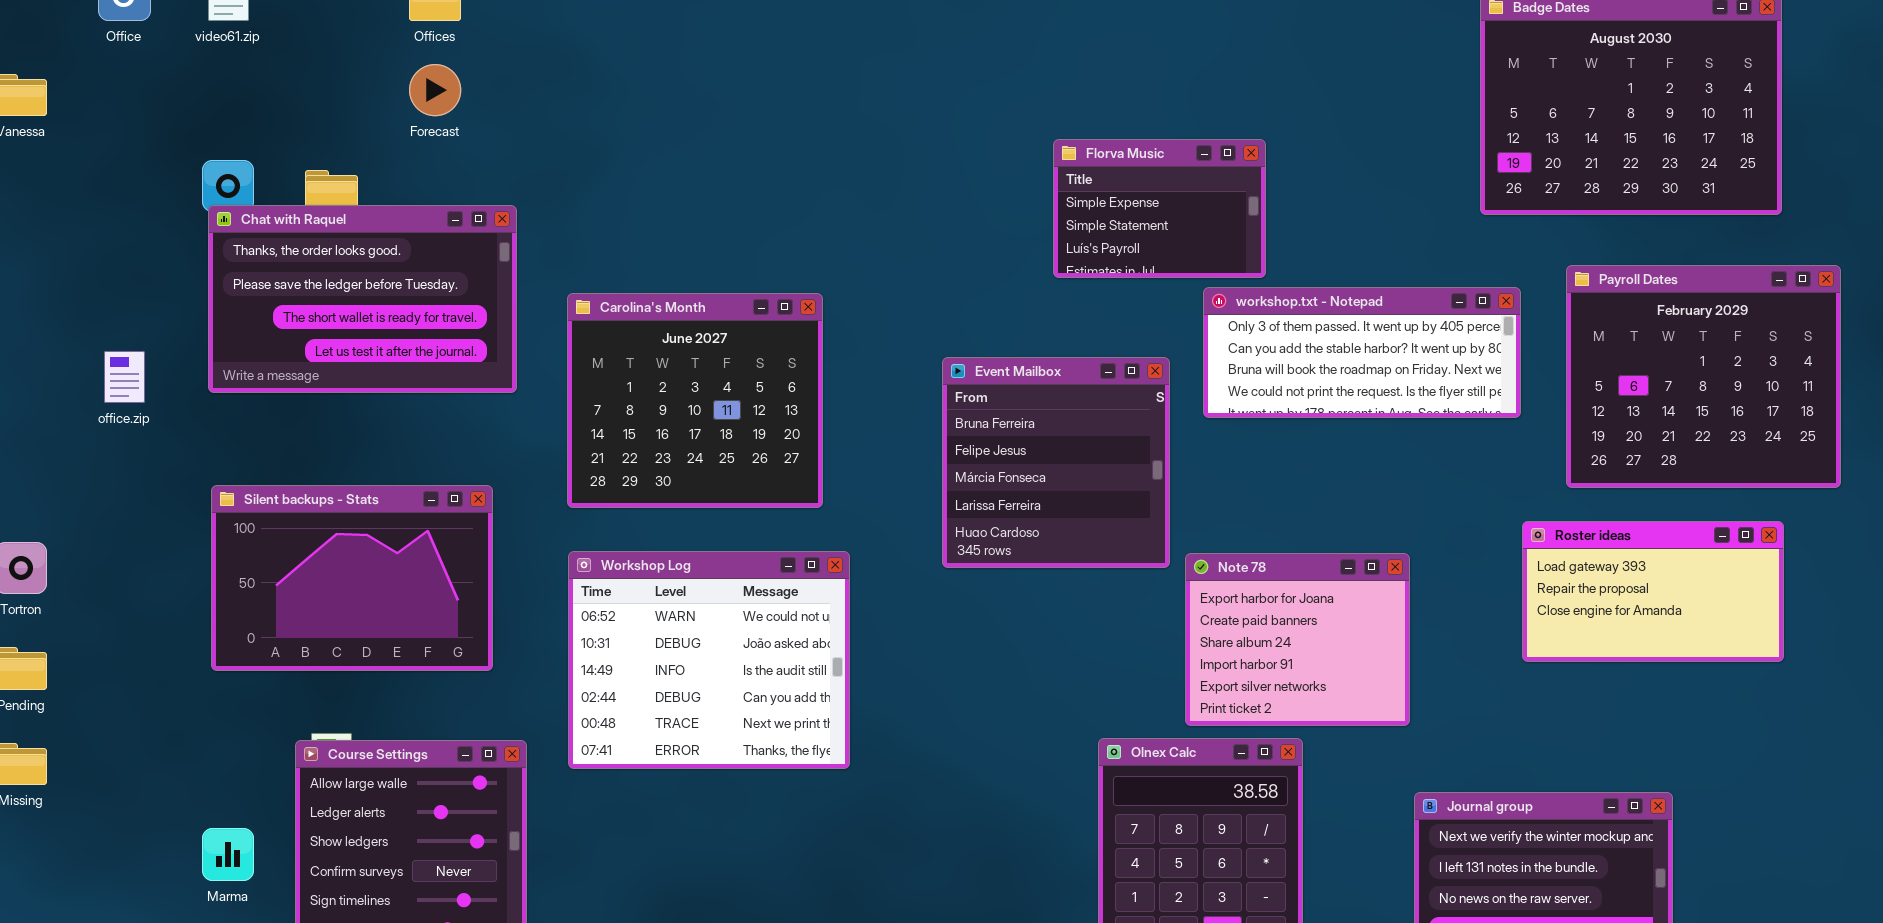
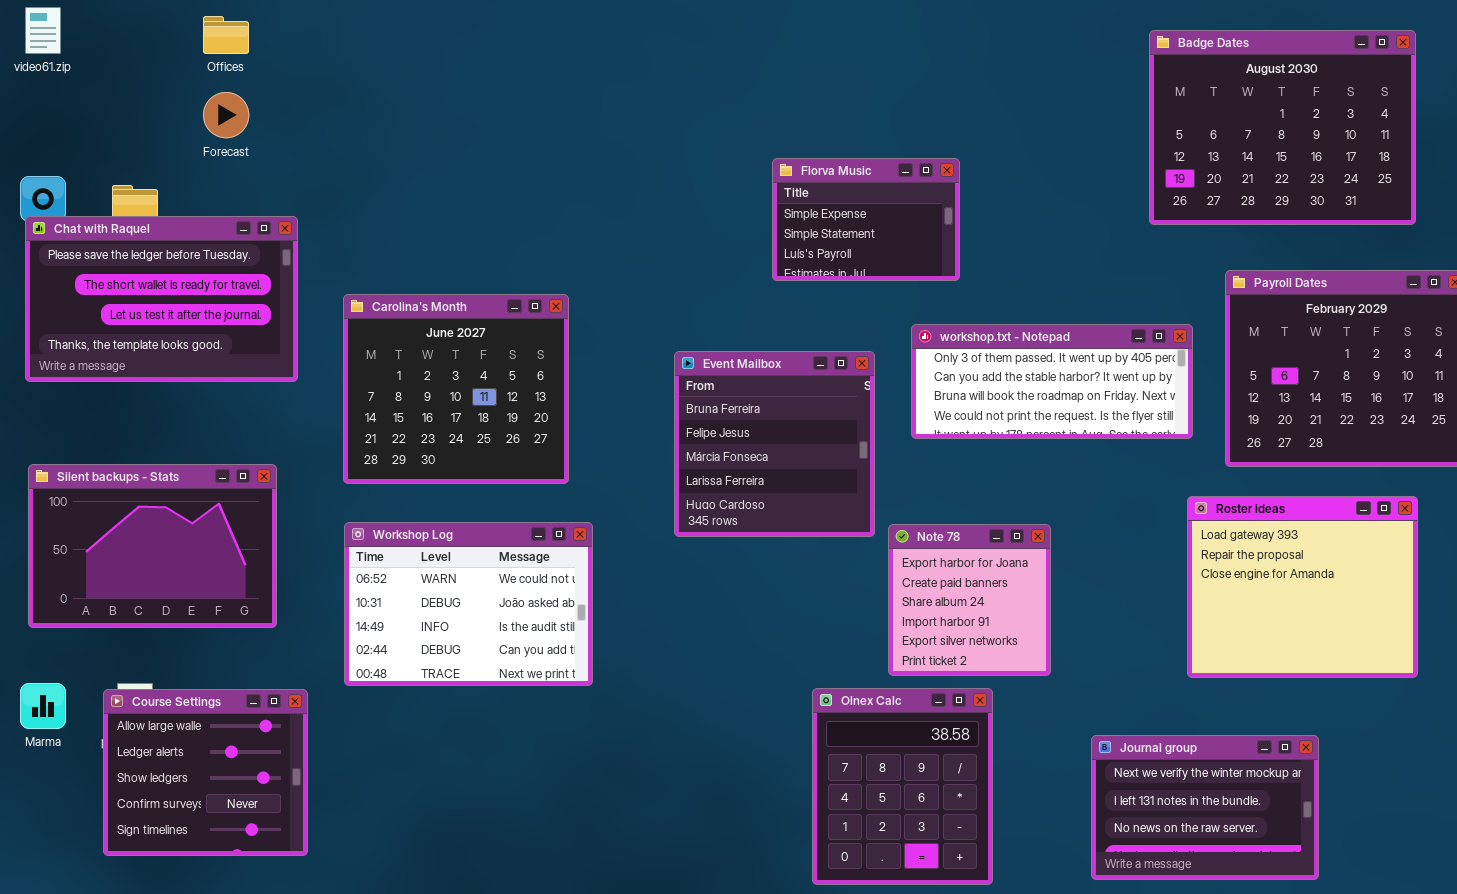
Chat with Raquel: [208,205,517,393] -> [25,216,298,382], scrolled down 1 row
workshop.txt - Notepad: [1203,287,1521,418] -> [911,324,1193,439], moved
Roster ideas: [1522,521,1784,662] -> [1187,496,1418,678], resized
Workshop Log: [568,551,850,769] -> [344,522,593,686], resized
Note 78: [1185,553,1410,726] -> [888,524,1051,676], resized
Marma: [202,828,254,881] -> [20,683,66,729], moved

